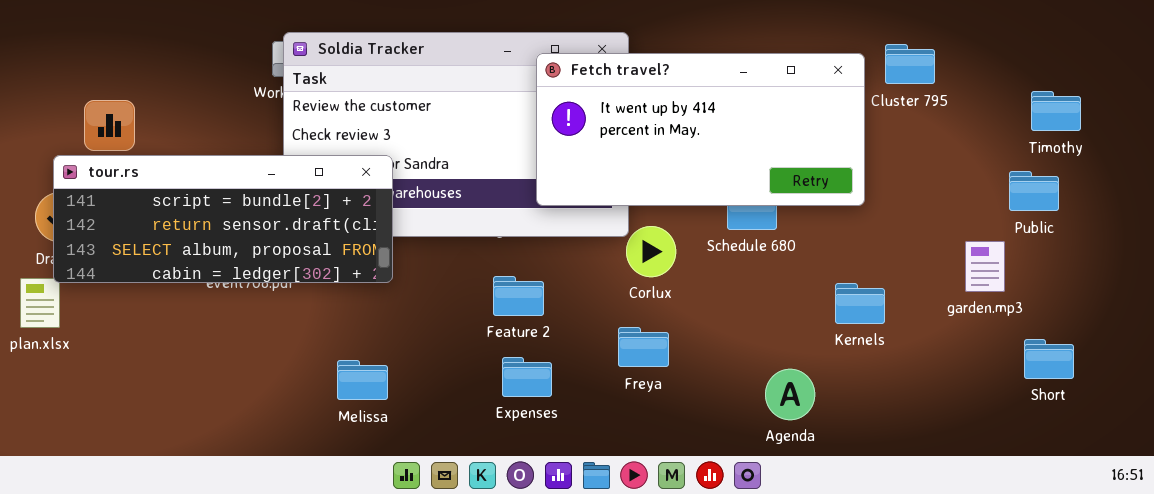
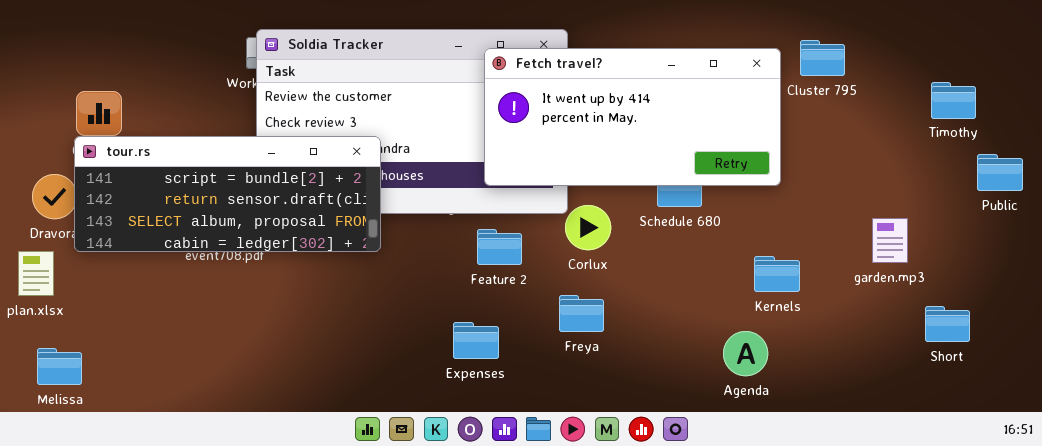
tour.rs: [53,155,393,283] -> [74,136,381,252], moved
Public: [1009,171,1059,211] -> [977,154,1023,191], moved
Feature 2: [493,276,544,316] -> [477,229,522,265], moved
Melissa: [337,360,388,400] -> [37,348,82,385], moved
Agenda: [765,369,815,420] -> [723,331,768,376], moved

